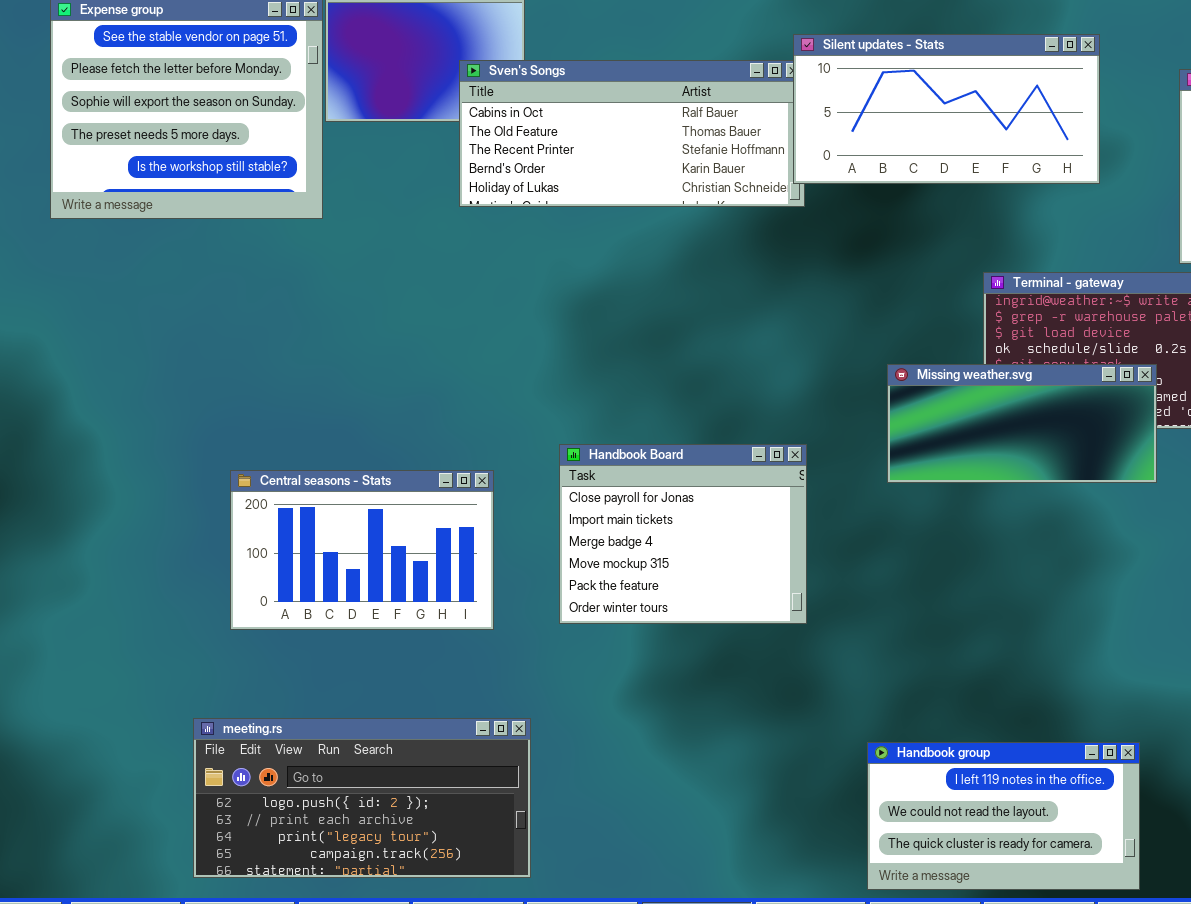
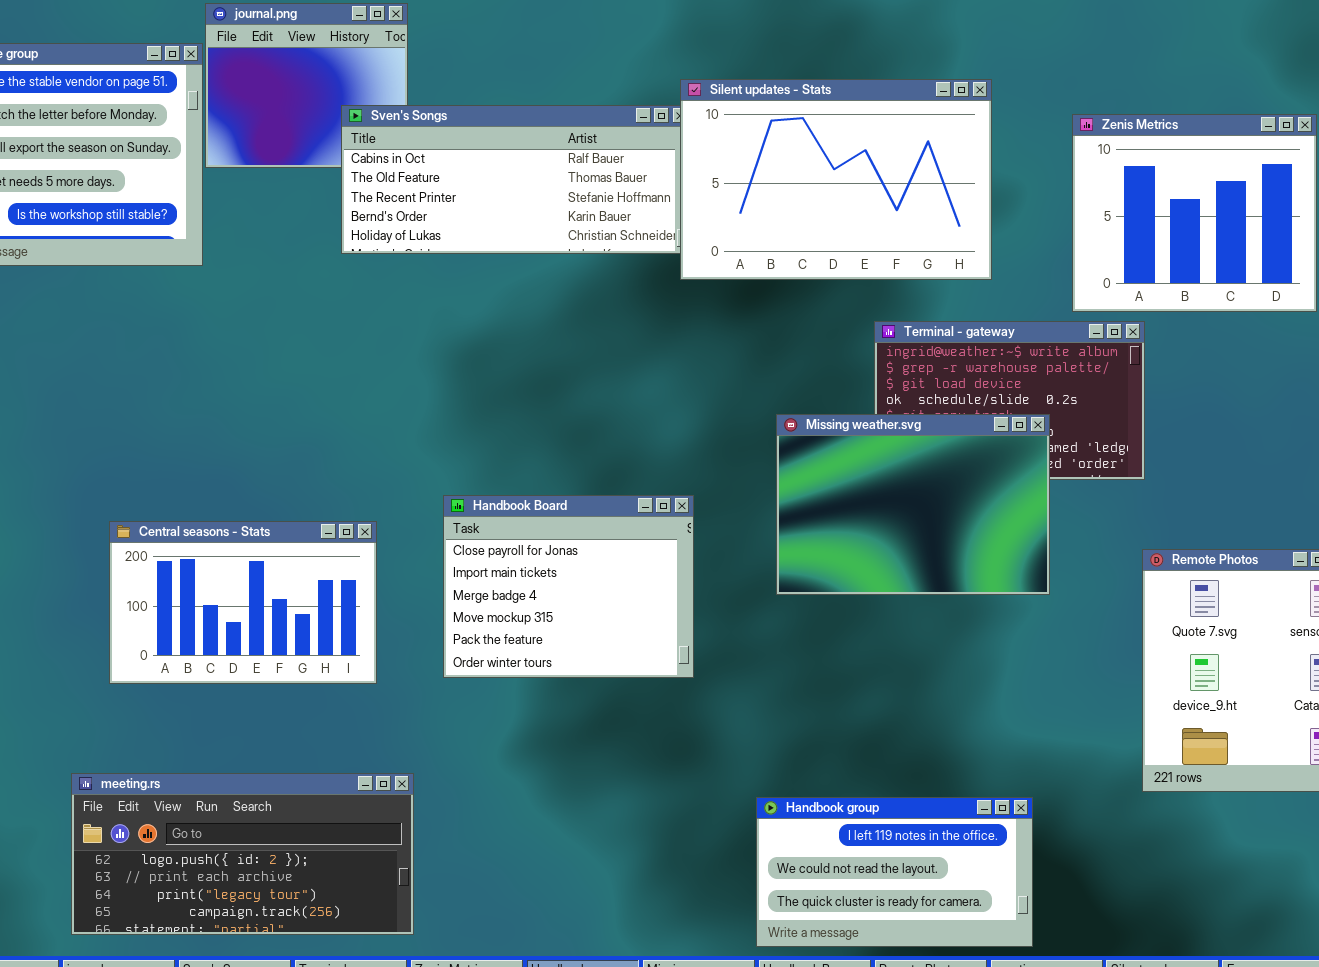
Silent updates - Stats: [793,34,1100,184] -> [680,79,992,280], resized
Missing weather.svg: [887,364,1157,483] -> [776,414,1050,595], resized

